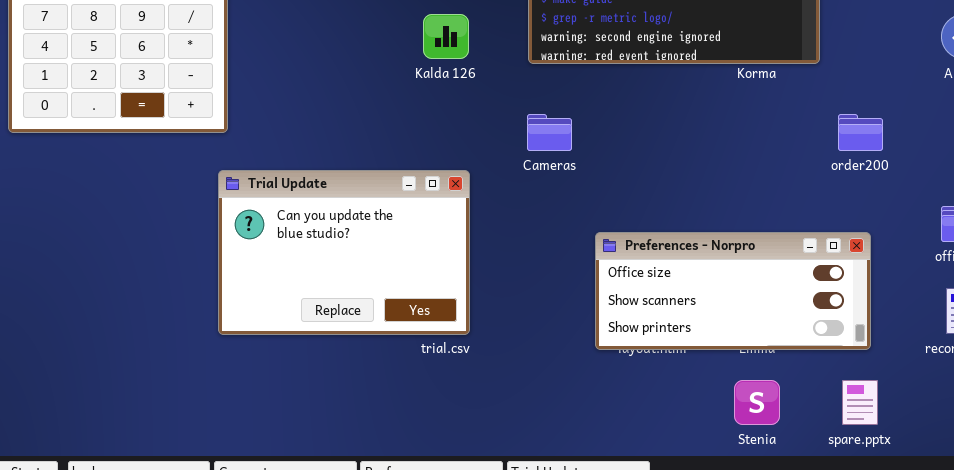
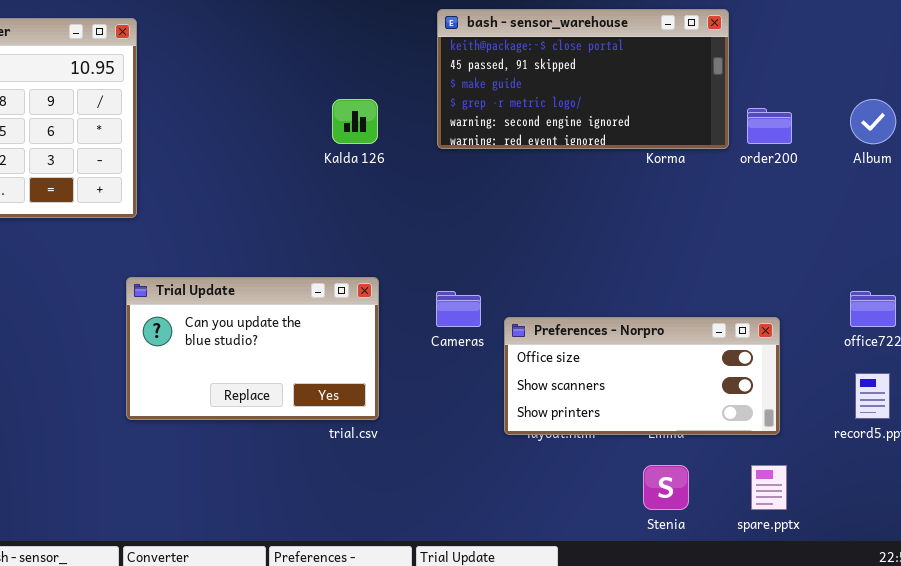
Cameras: [527,114,572,151] -> [436,291,481,327], moved
order200: [838,114,883,151] -> [747,108,792,144], moved
Trial Update: [218,170,470,335] -> [126,277,379,420], resized

